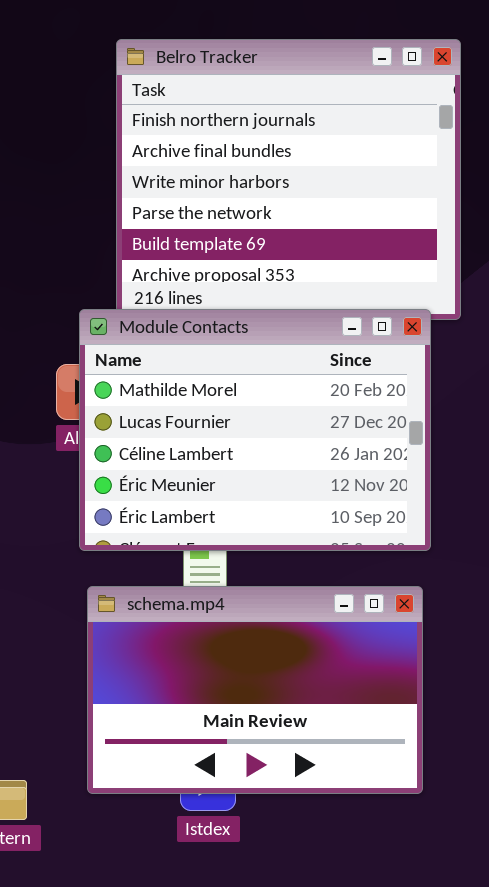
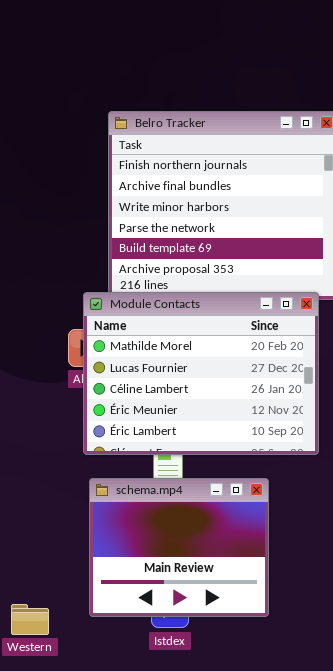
schema.mp4: [87,586,423,794] -> [89,478,269,617], resized

